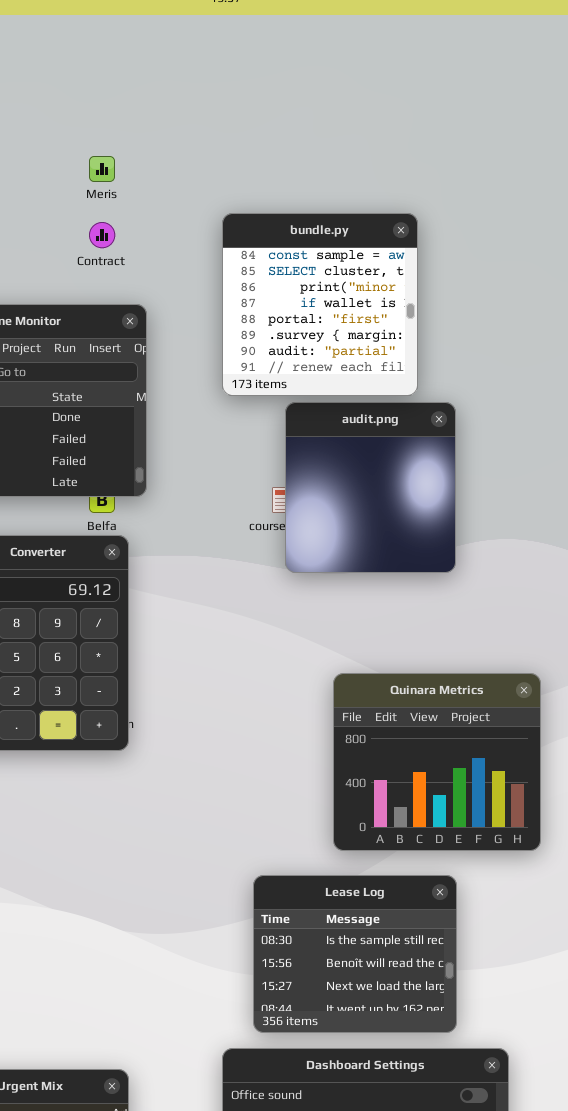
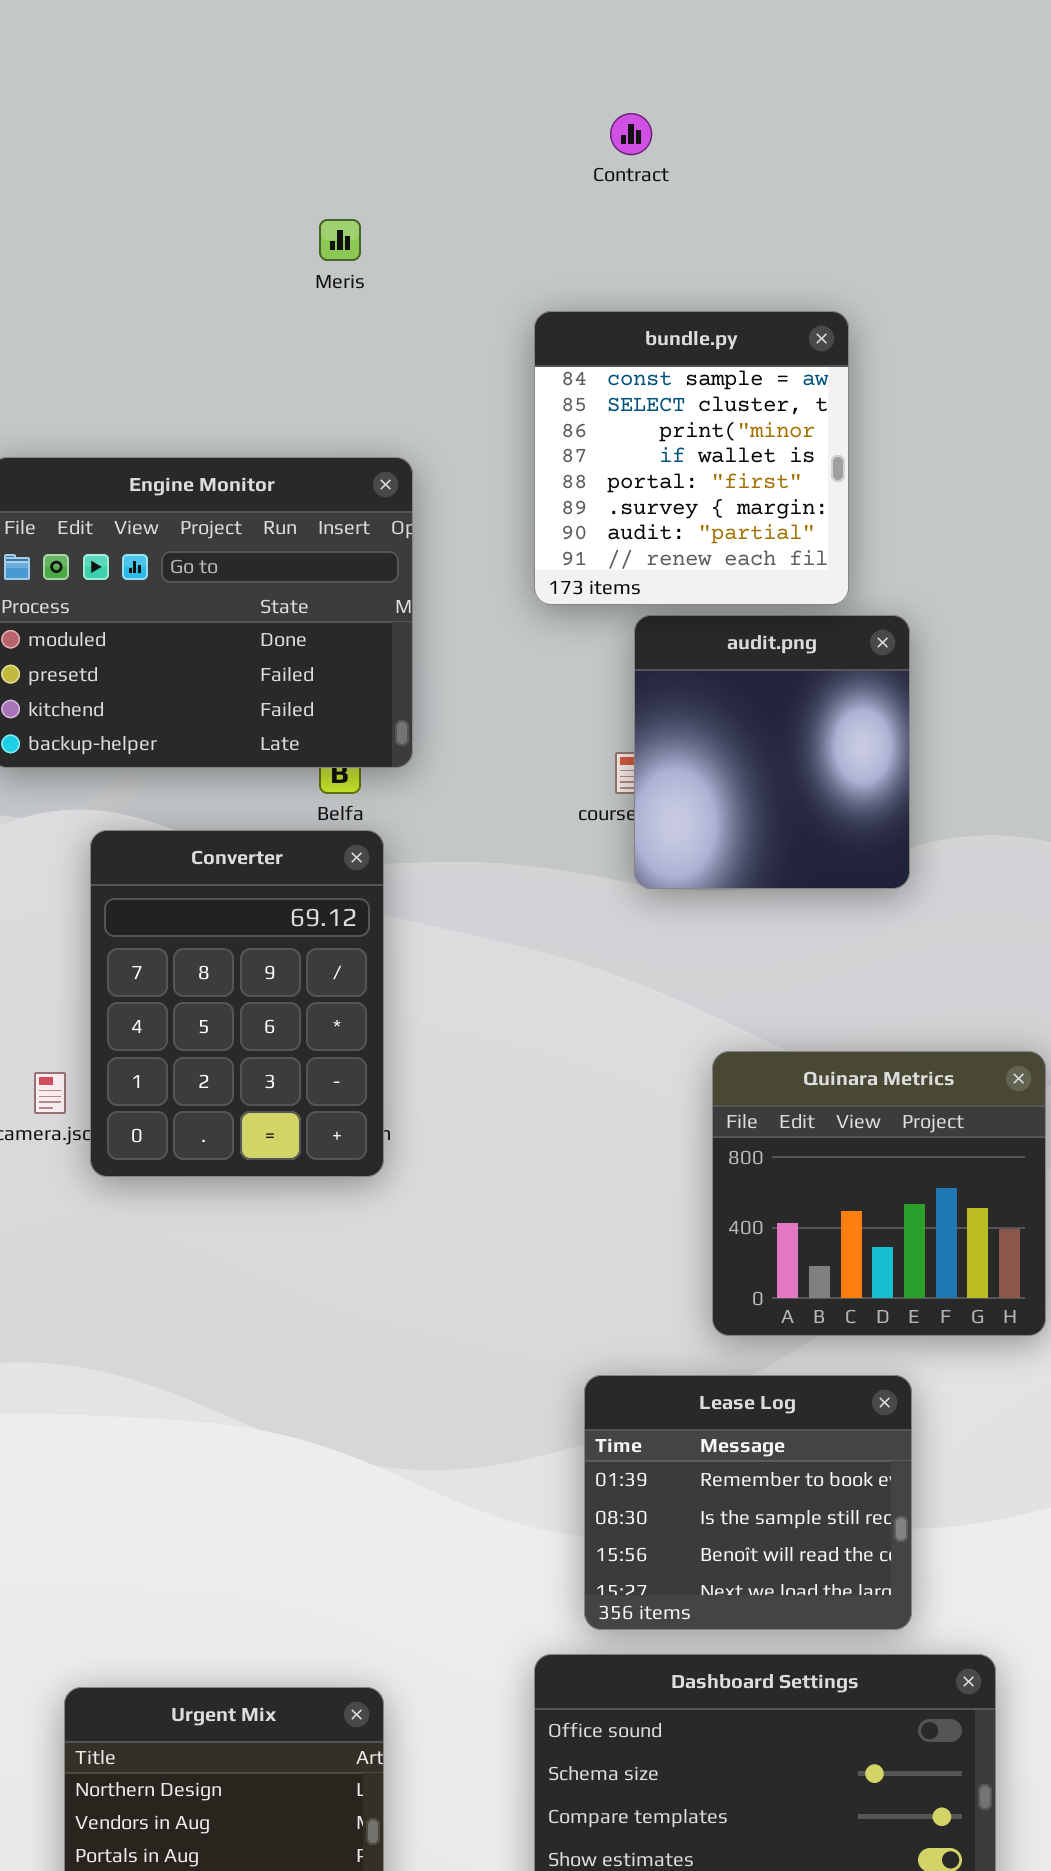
Contract: [89,222,115,248] -> [610,113,652,155], moved
Lease Log: [253,875,457,1033] -> [584,1375,912,1630], scrolled up 1 row

